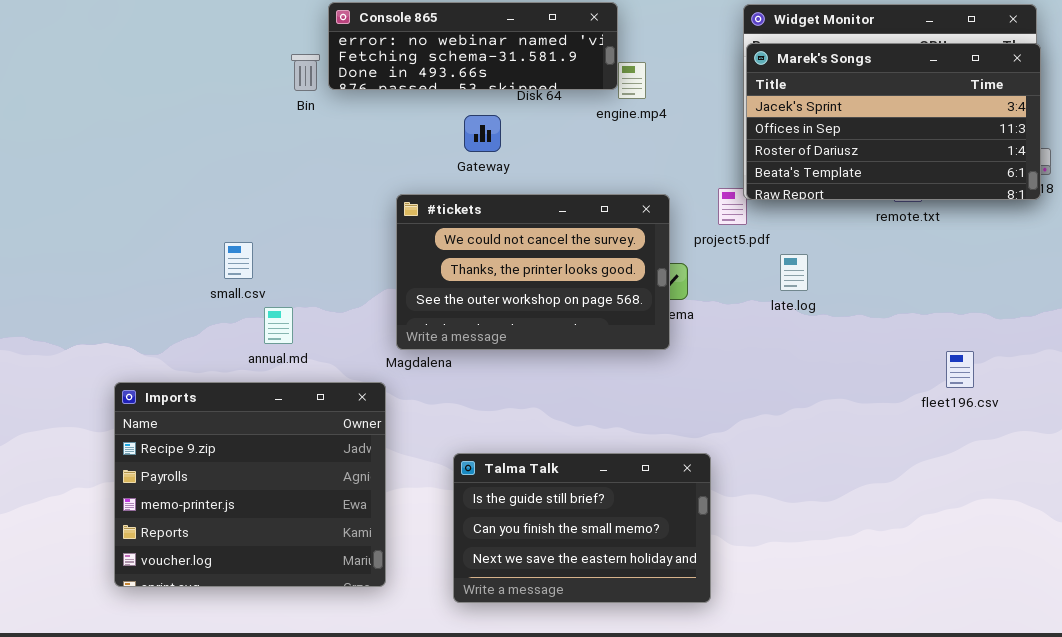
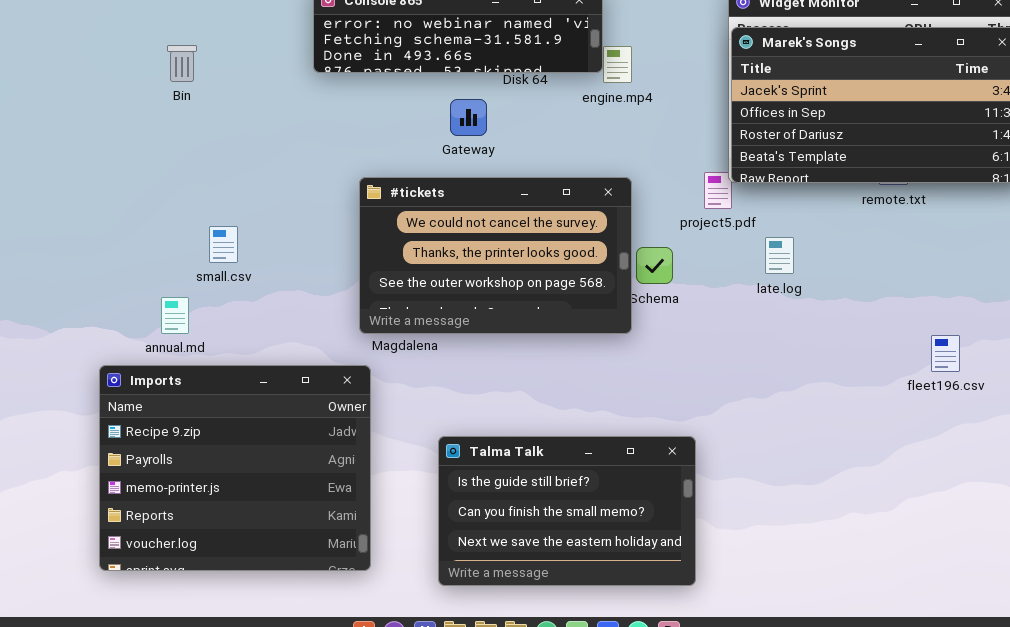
Bin: [291,54,320,91] -> [167,45,197,82], moved
#tickets: [396,194,670,350] -> [359,177,632,334], moved
annual.md: [264,307,293,344] -> [161,297,189,334], moved

